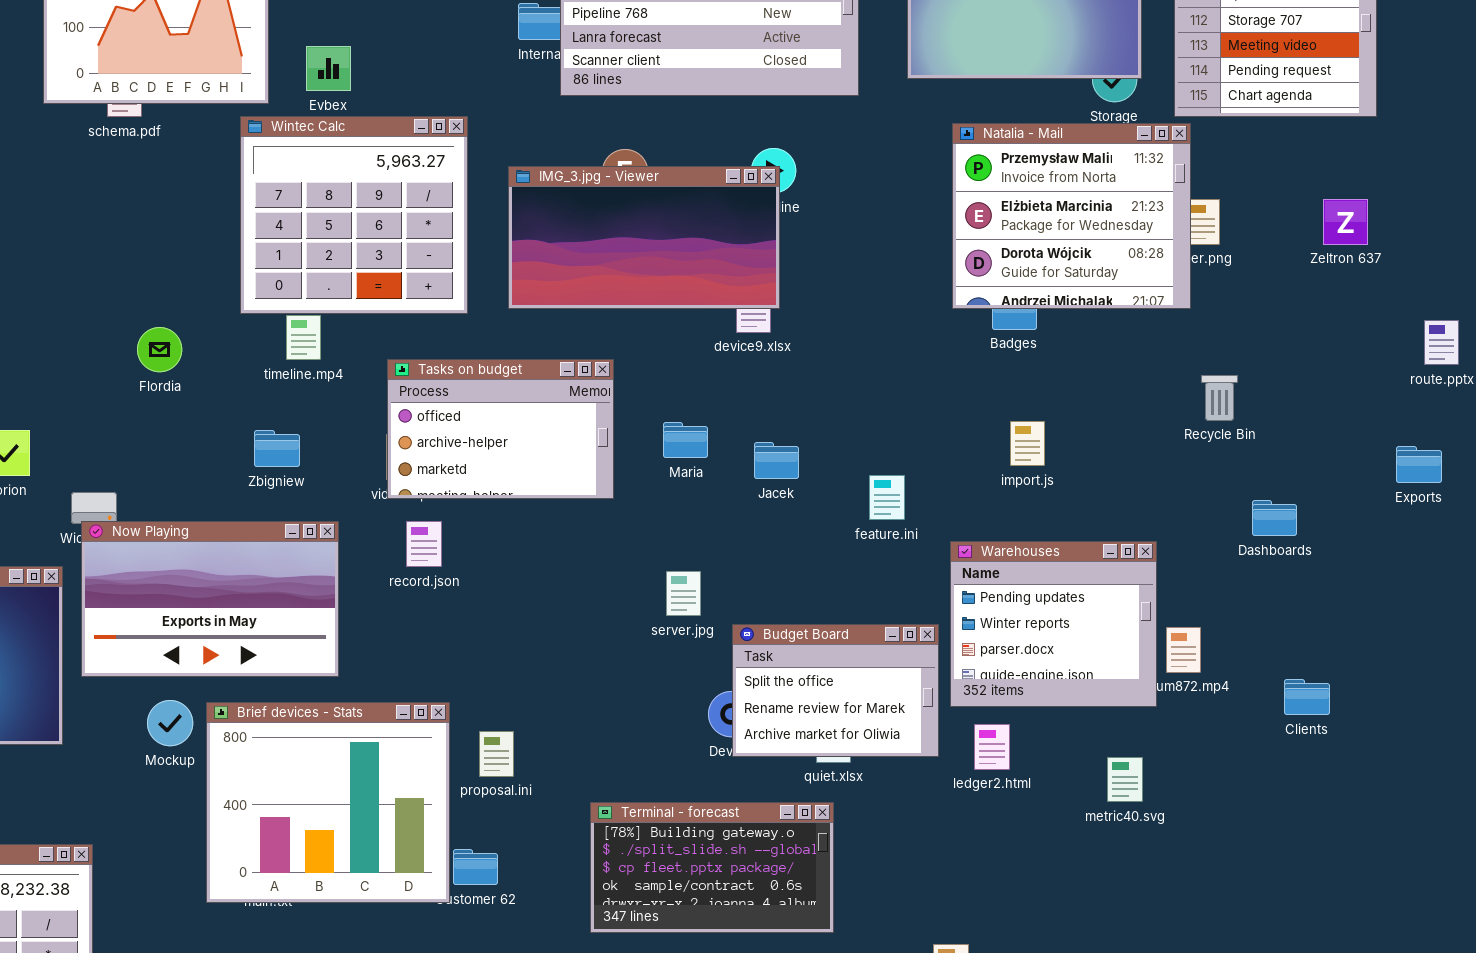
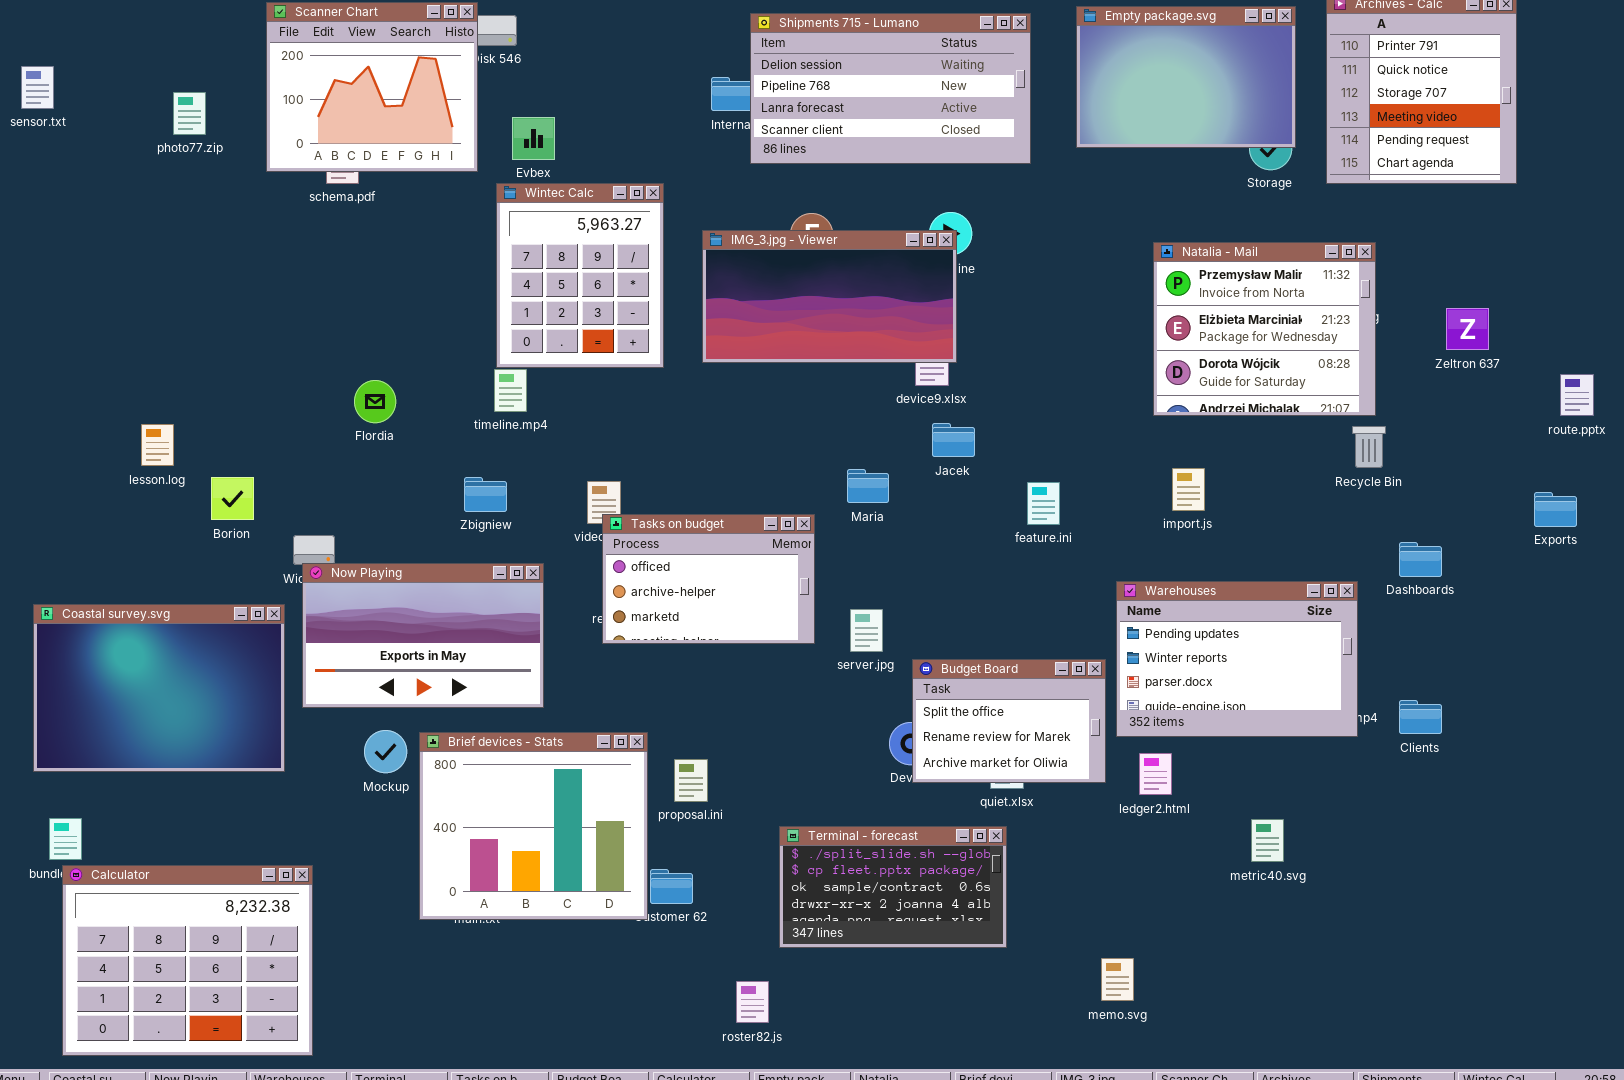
Wintec Calc: [240,116,468,314] -> [496,183,664,368], resized
Natalia - Mail: [952,123,1191,309] -> [1153,242,1376,416], moved
Zeltron 637: [1323,199,1368,245] -> [1446,308,1489,350], moved
Tasks on budget: [387,359,614,499] -> [602,514,815,644], moved
Jacek: [754,442,799,479] -> [932,423,975,457], moved
feature.ini: [869,475,905,520] -> [1027,482,1060,525], moved
Warehouses: [950,541,1157,707] -> [1116,581,1358,737], resized
Clients: [1284,679,1330,715] -> [1399,700,1442,734], moved
metric40.svg: [1107,757,1143,802] -> [1251,819,1284,862], moved
Terminal - forecast: [590,802,834,933] -> [779,826,1007,948], scrolled down 1 row

